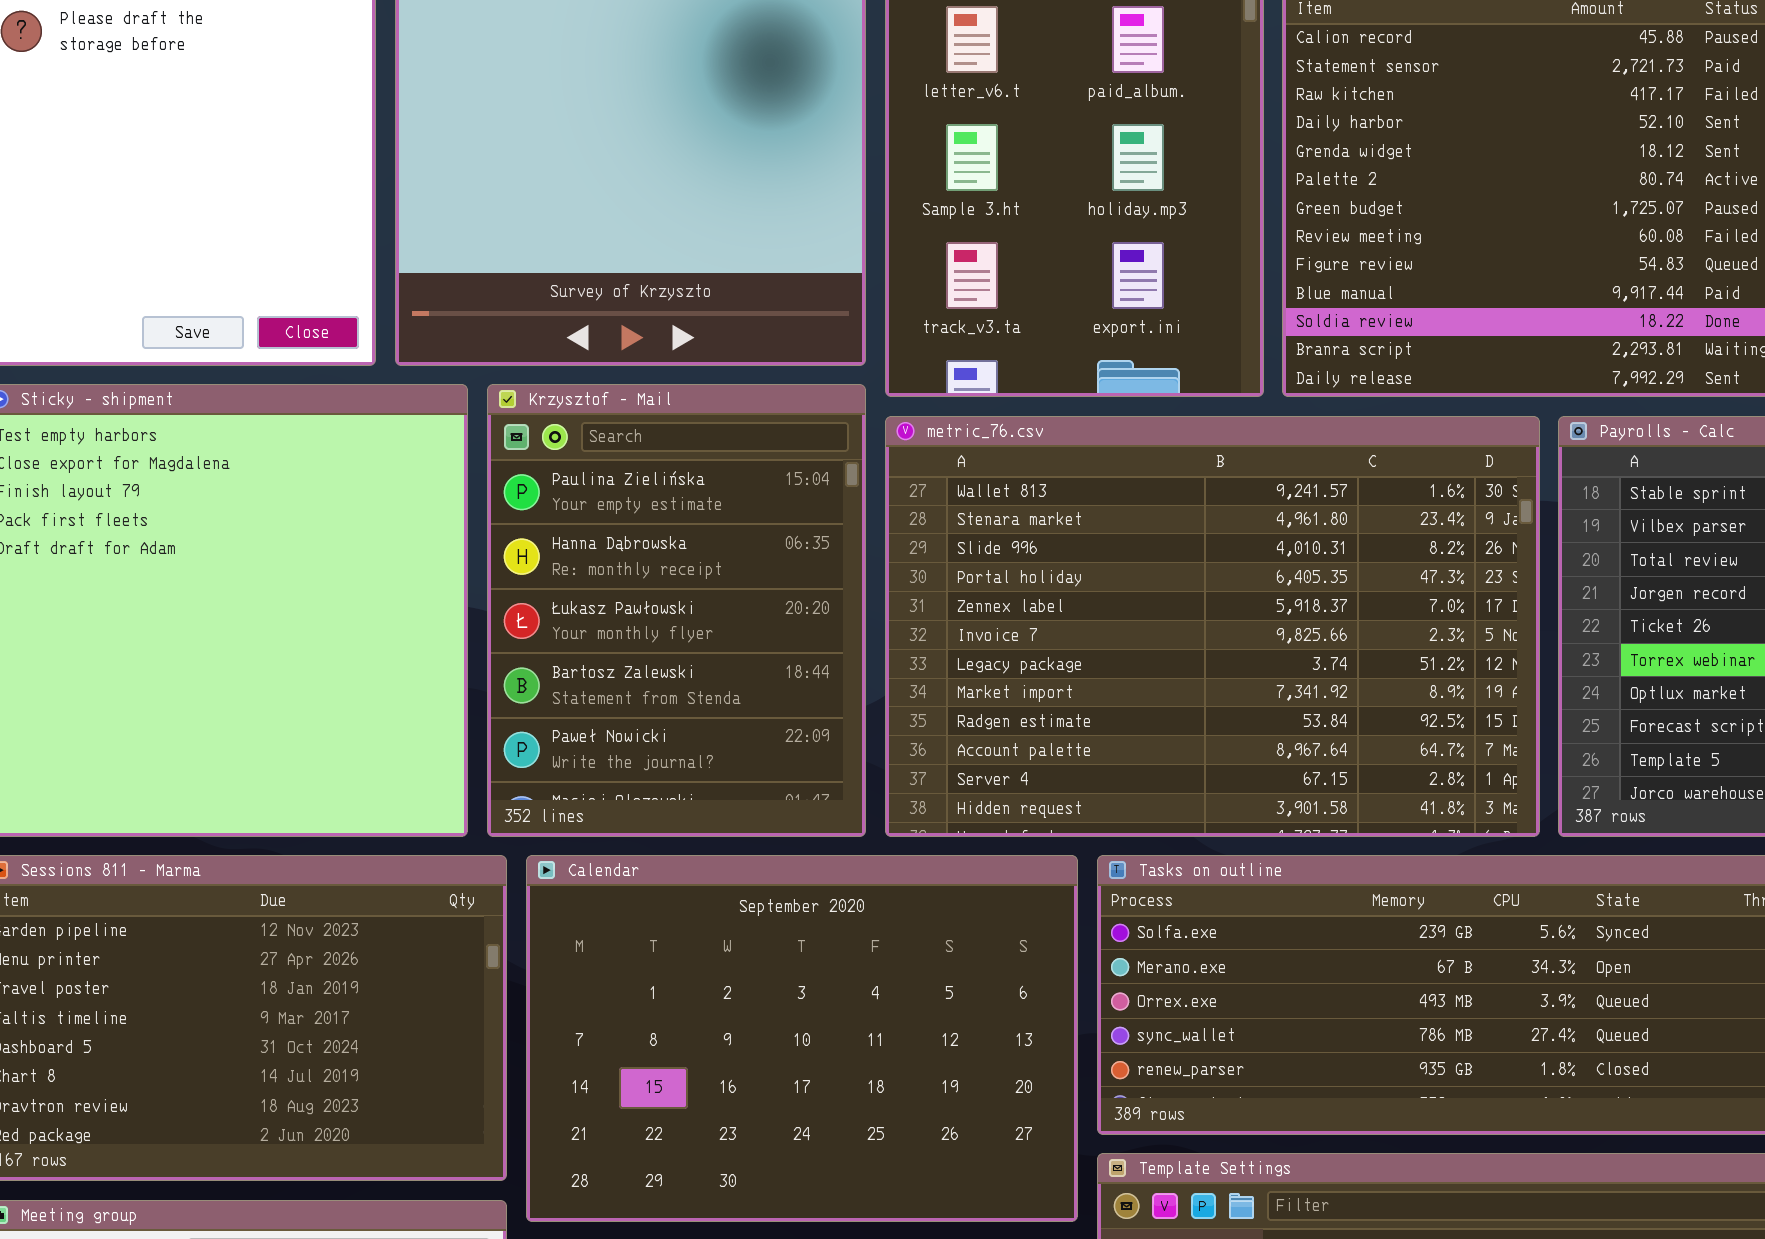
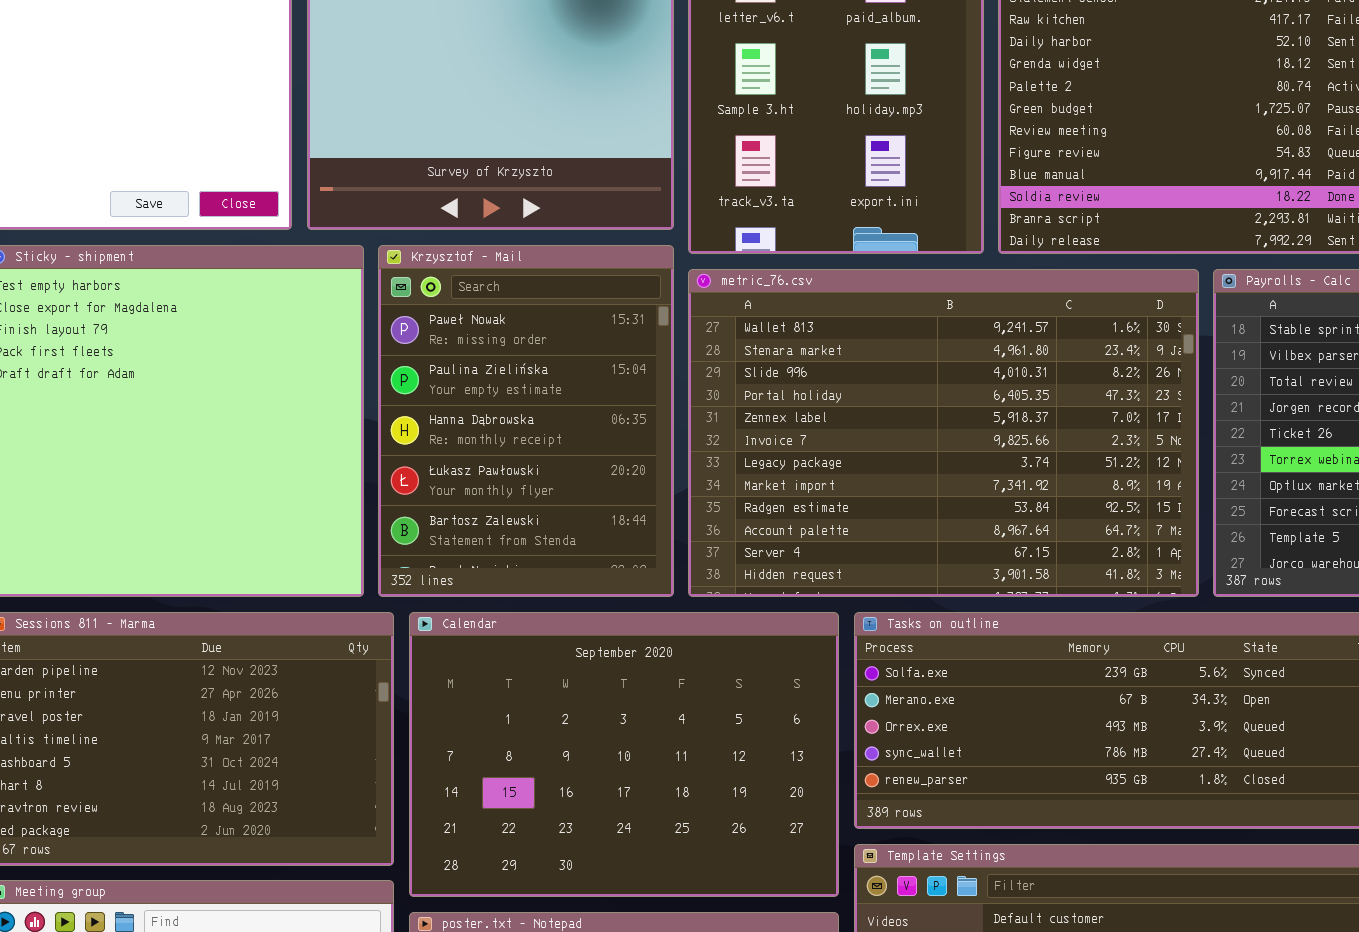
Krzysztof - Mail: [487,384,866,837] -> [378,245,674,597], scrolled up 1 row

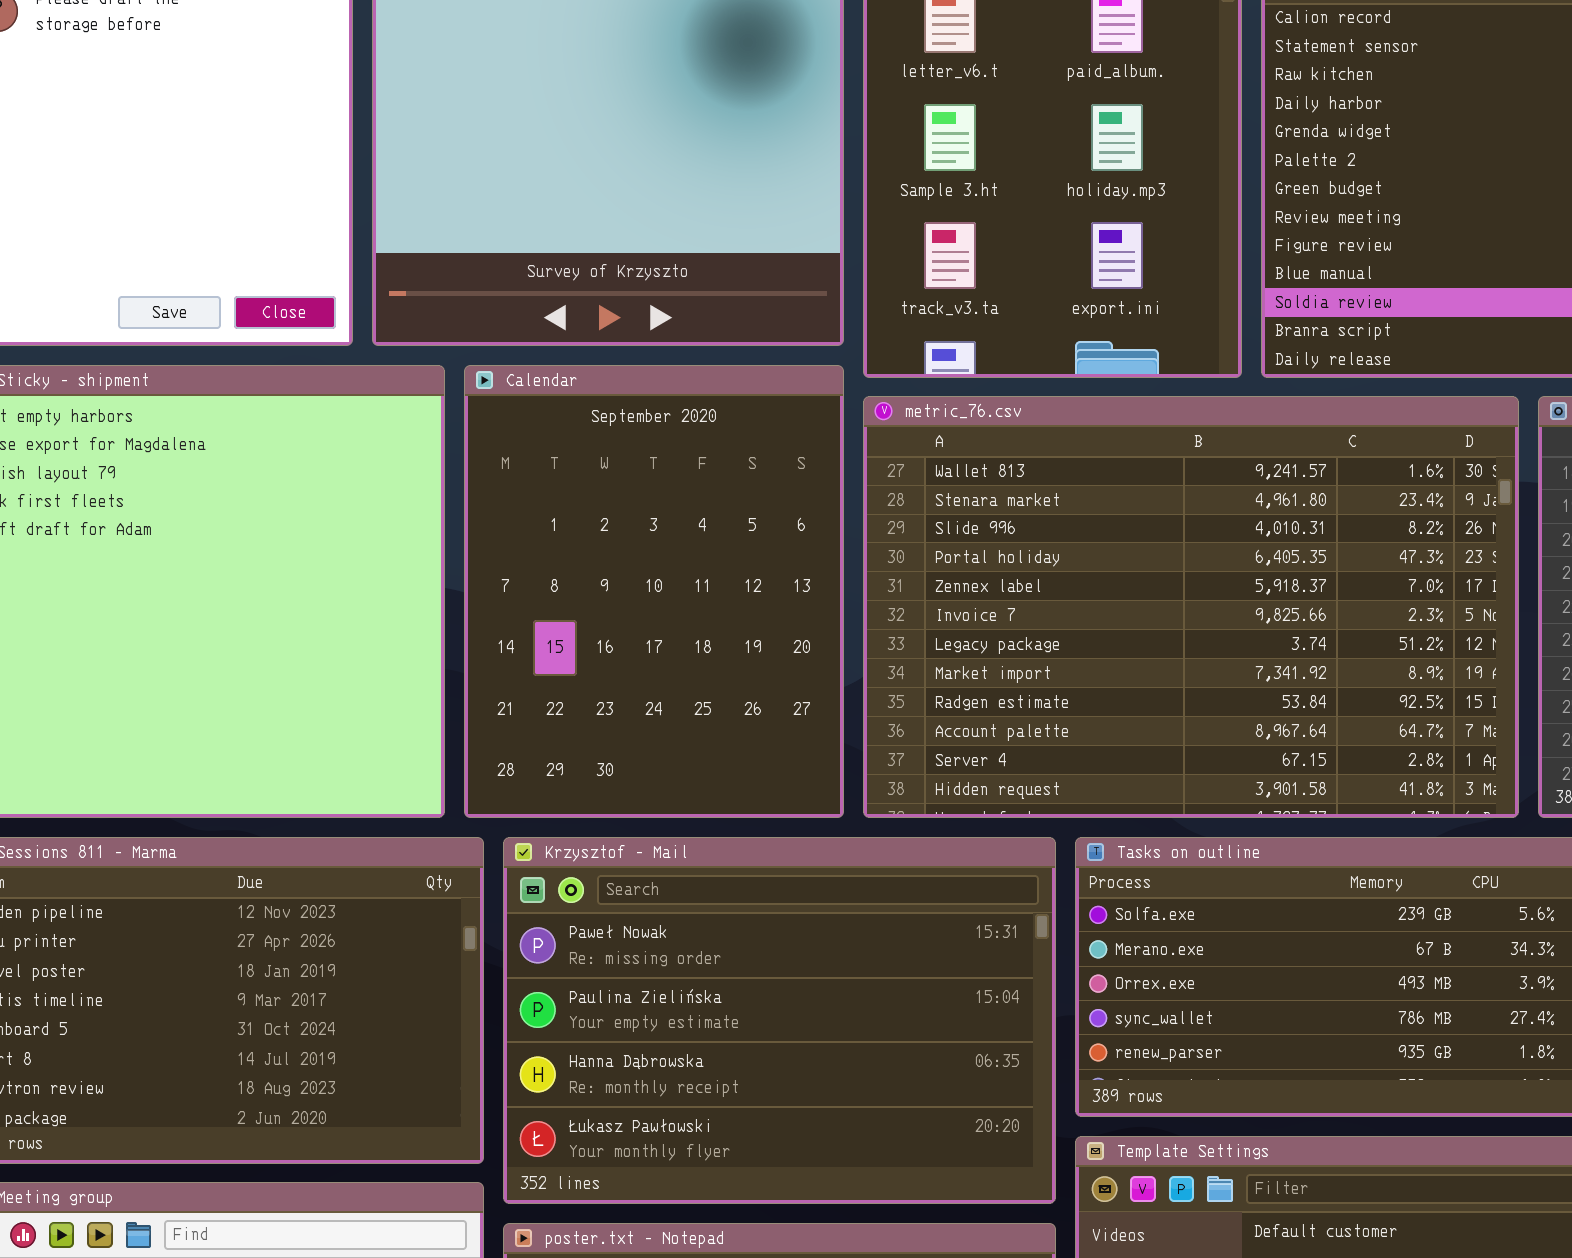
Krzysztof - Mail: [378,245,674,597] -> [503,837,1056,1204], moved, resized
Calendar: [409,612,839,897] -> [464,365,844,818], moved, resized

